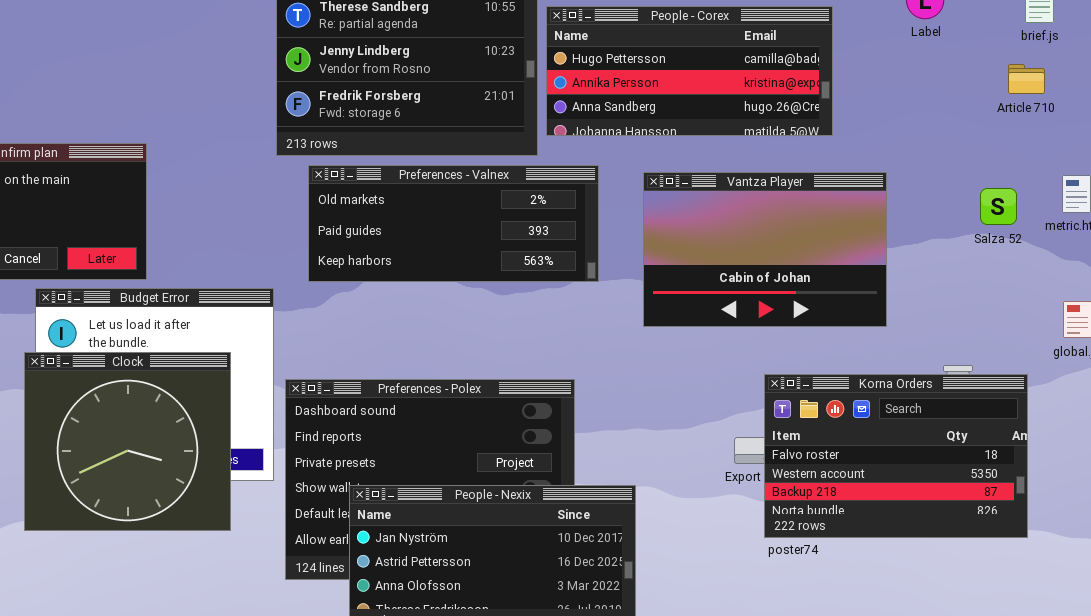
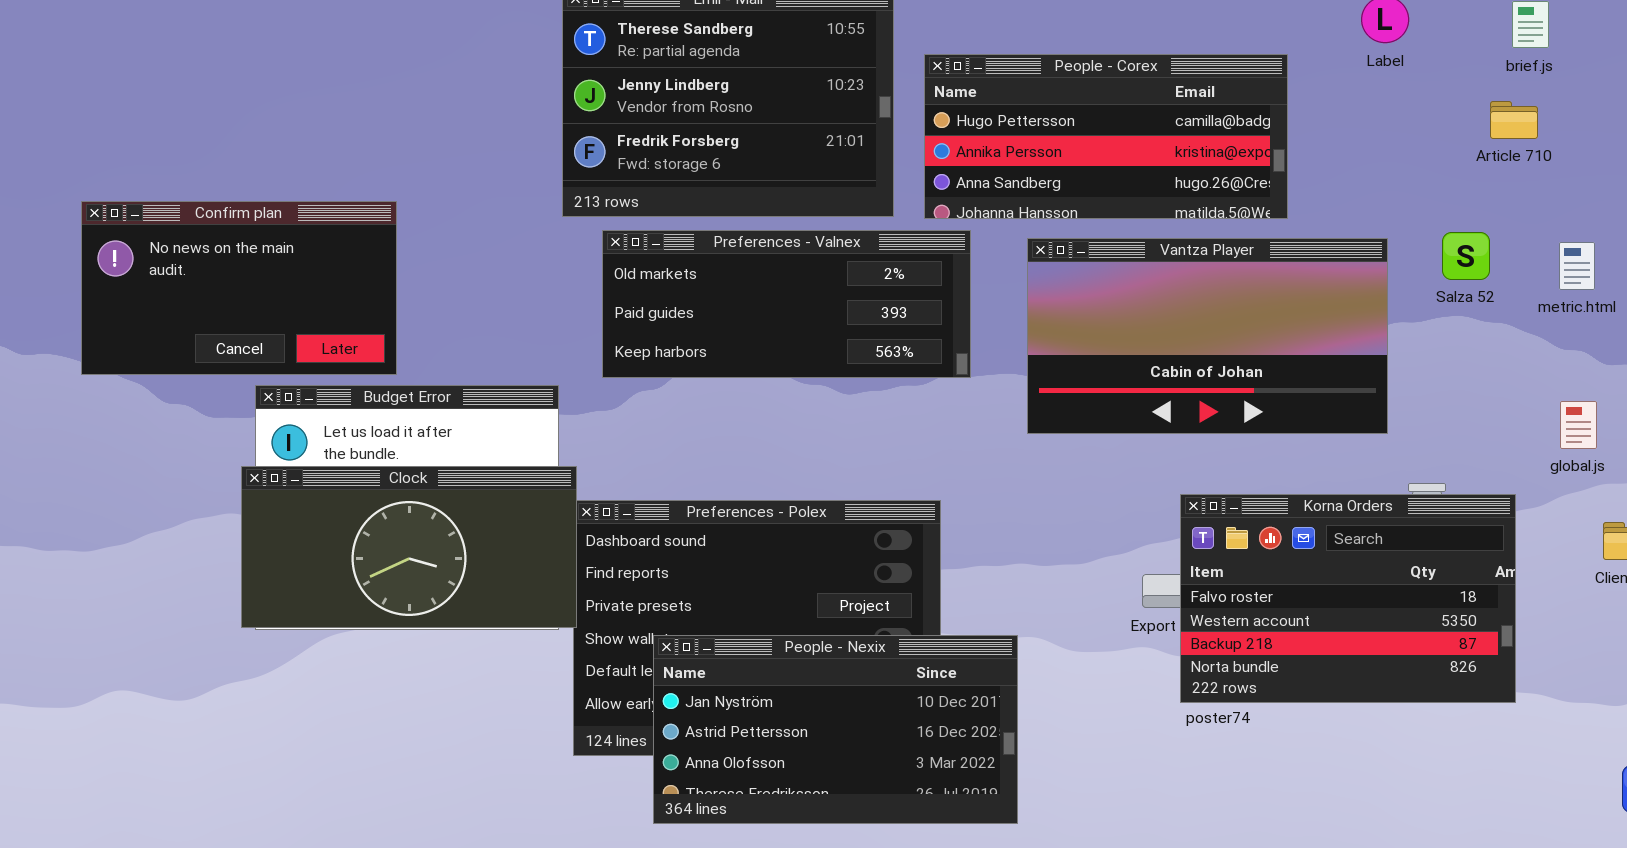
People - Corex: [546,6,833,136] -> [924,54,1288,219], moved
Vantza Player: [643,172,887,327] -> [1027,238,1388,434], resized
Salza 52: [980,188,1017,225] -> [1442,232,1490,280], moved
Clock: [24,352,231,531] -> [241,466,577,628], resized

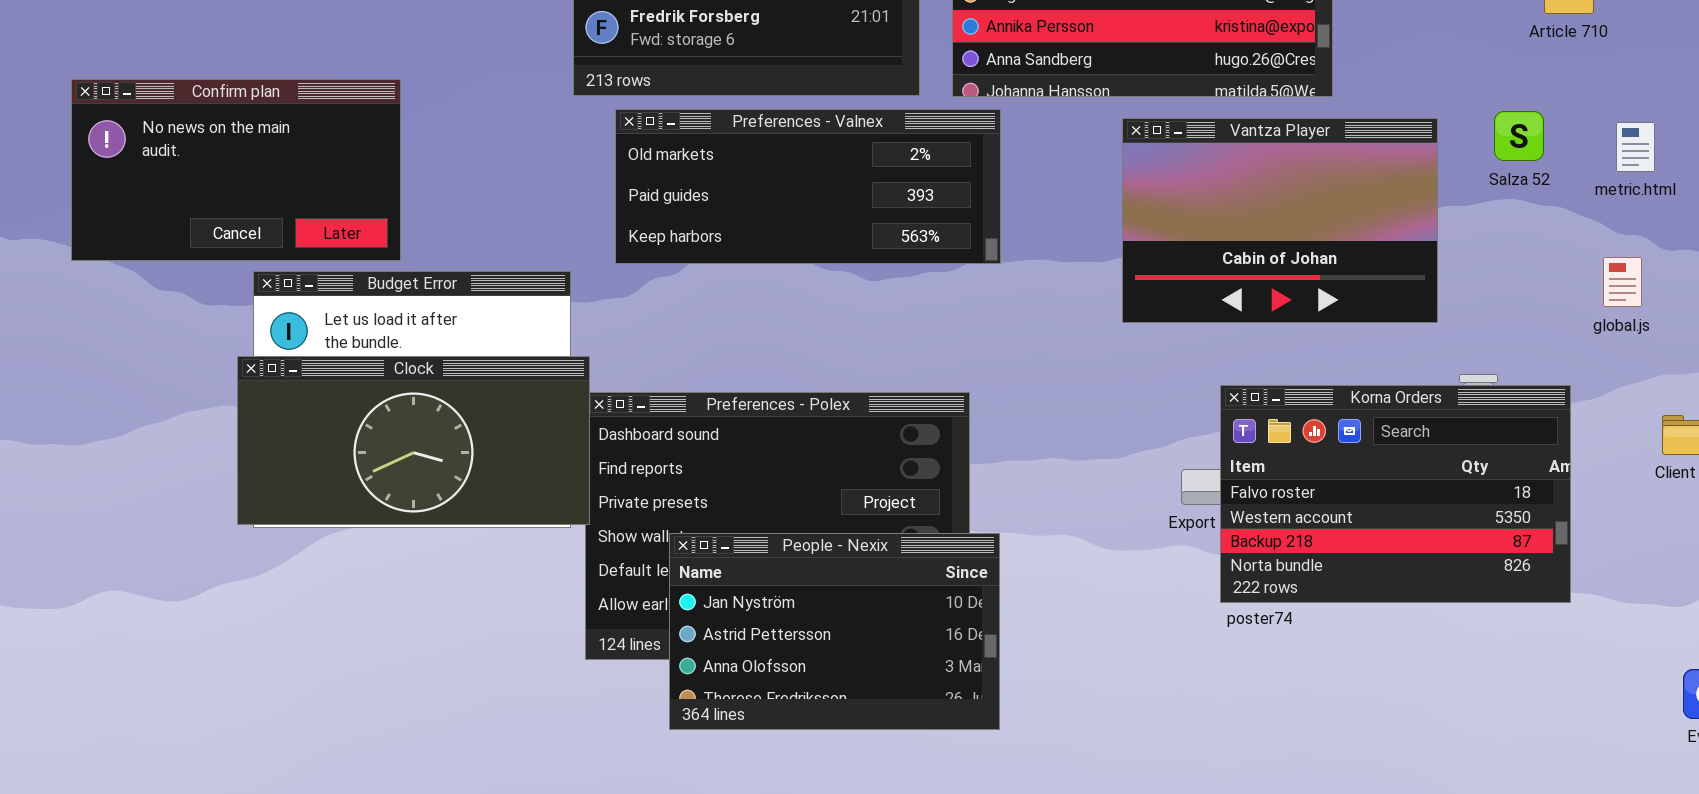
Vantza Player: [1027,238,1388,434] -> [1122,118,1438,323], resized
global.js: [1560,401,1597,449] -> [1603,257,1642,307], moved
People - Nexix: [653,635,1018,824] -> [669,533,1000,730], resized

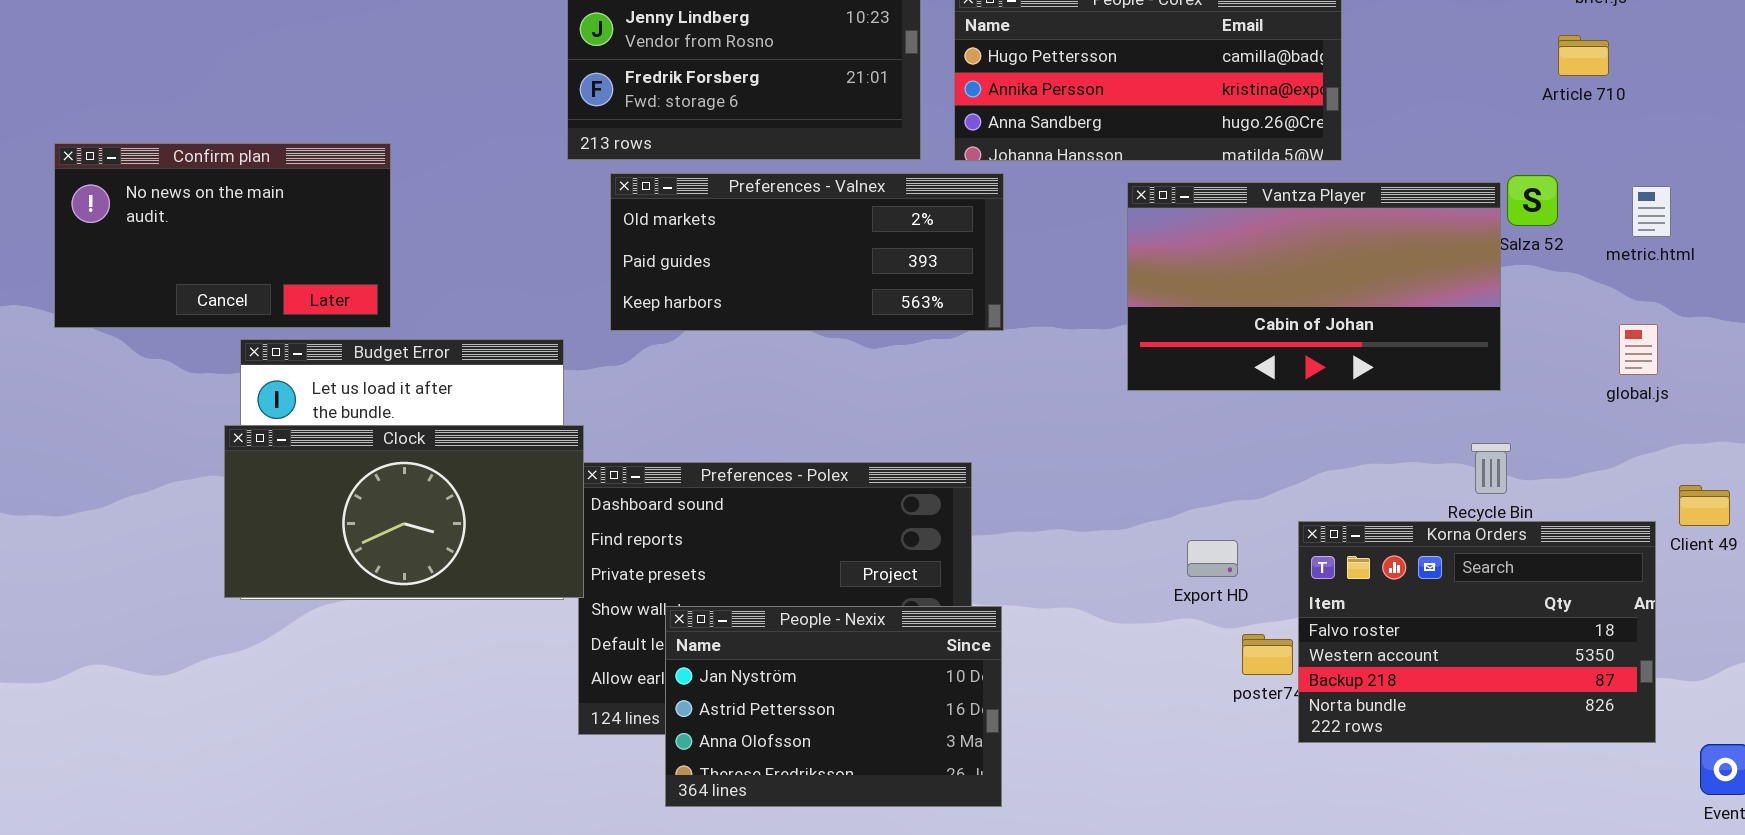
Vantza Player: [1122,118,1438,323] -> [1127,182,1501,391], resized
Korna Orders: [1220,385,1571,603] -> [1298,521,1656,743], moved

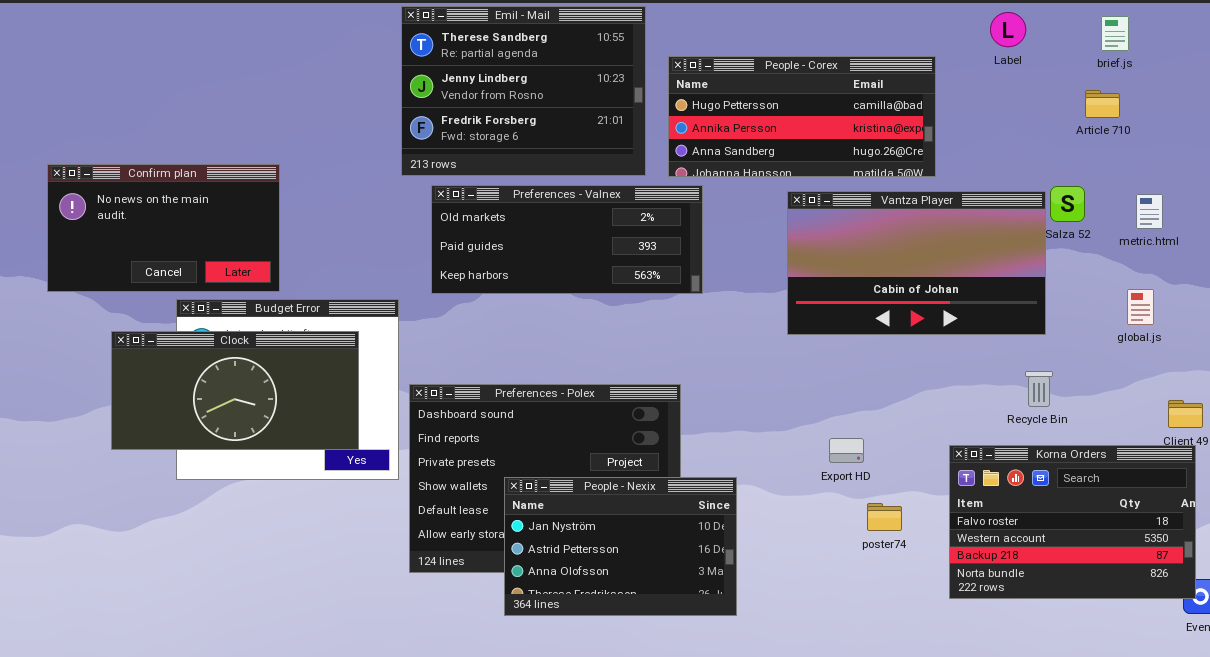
Clock: [224,425,584,598] -> [111,331,359,450], moved
Korna Orders: [1298,521,1656,743] -> [949,445,1196,599], moved
People - Nexix: [665,606,1002,807] -> [504,477,737,616], moved

